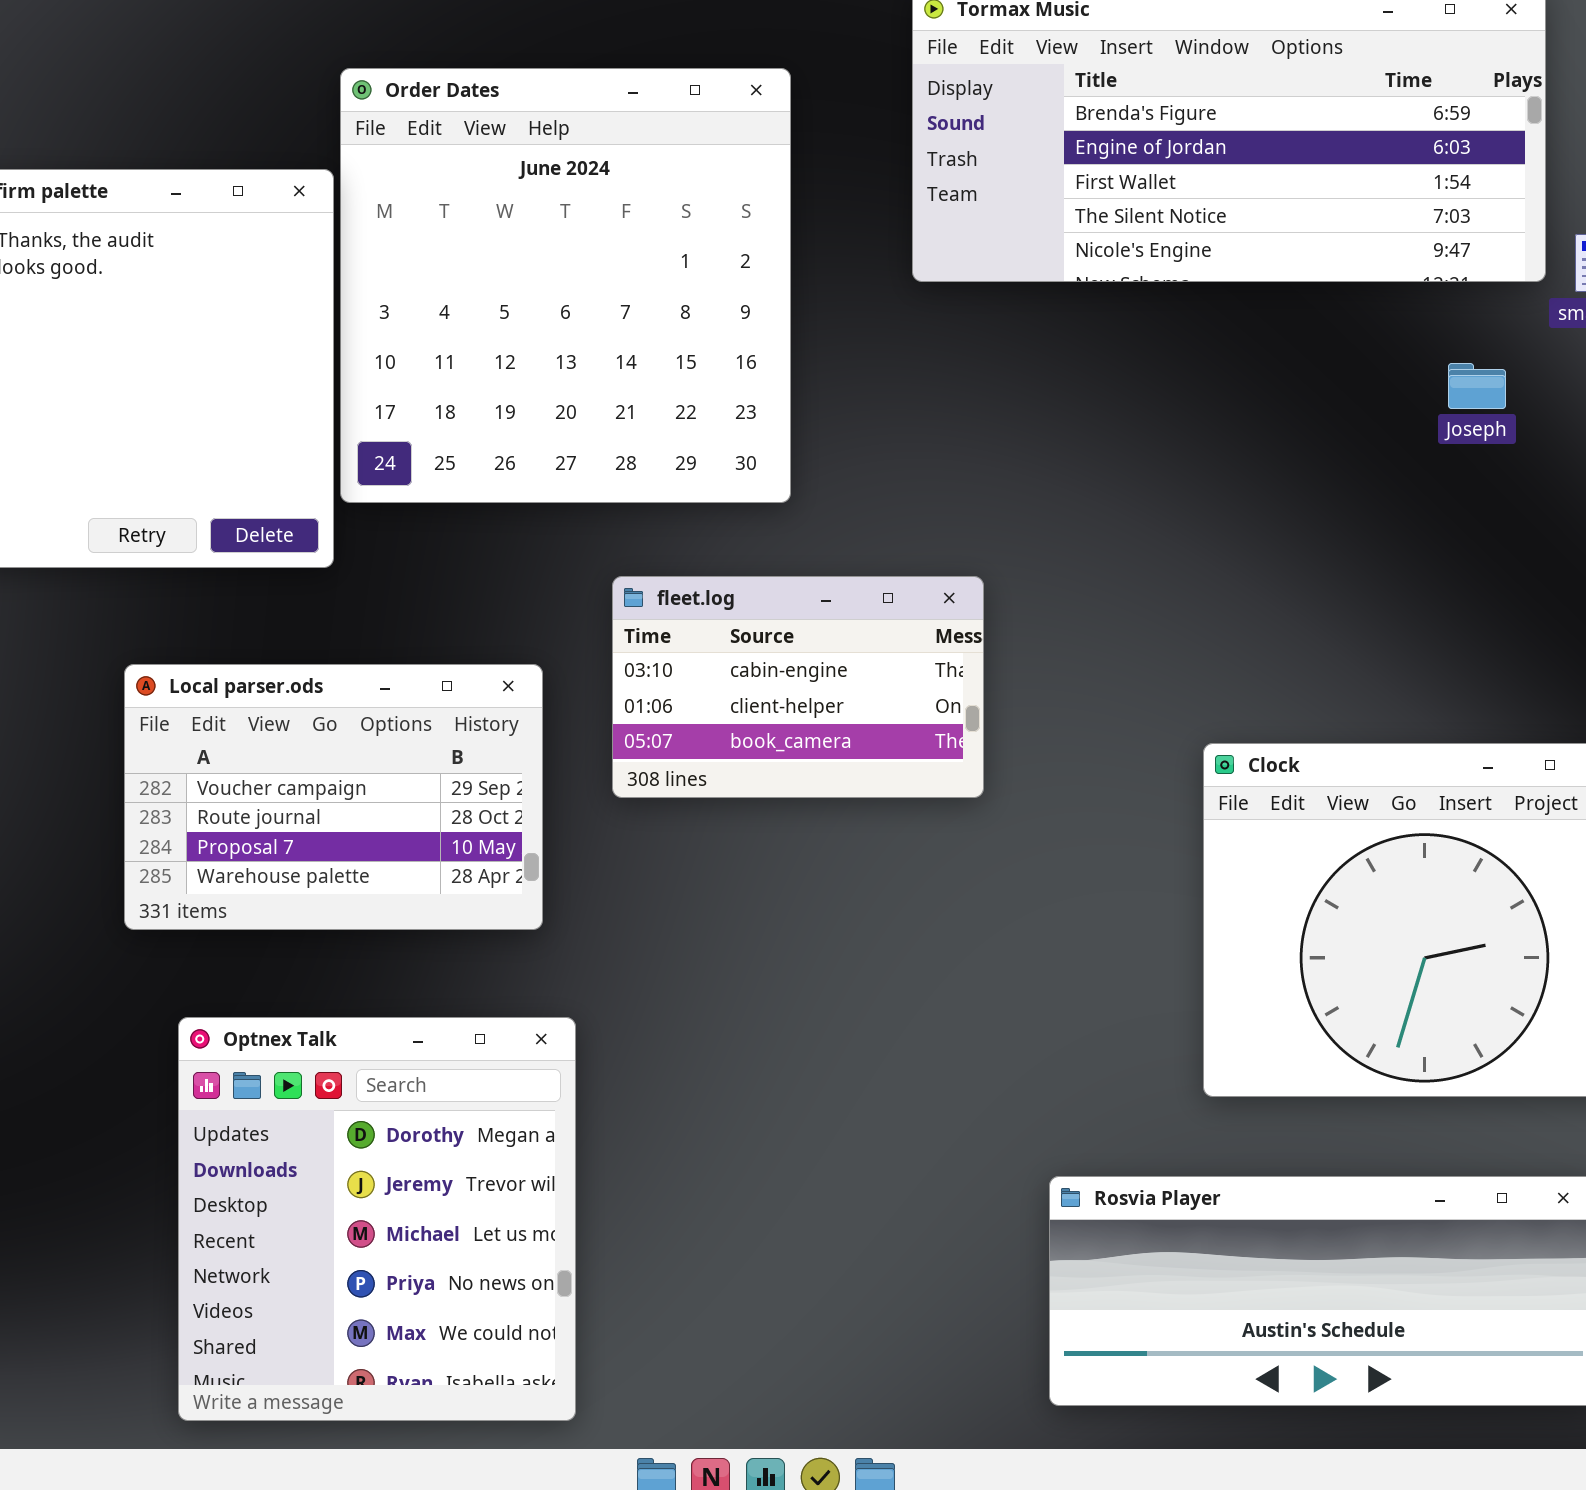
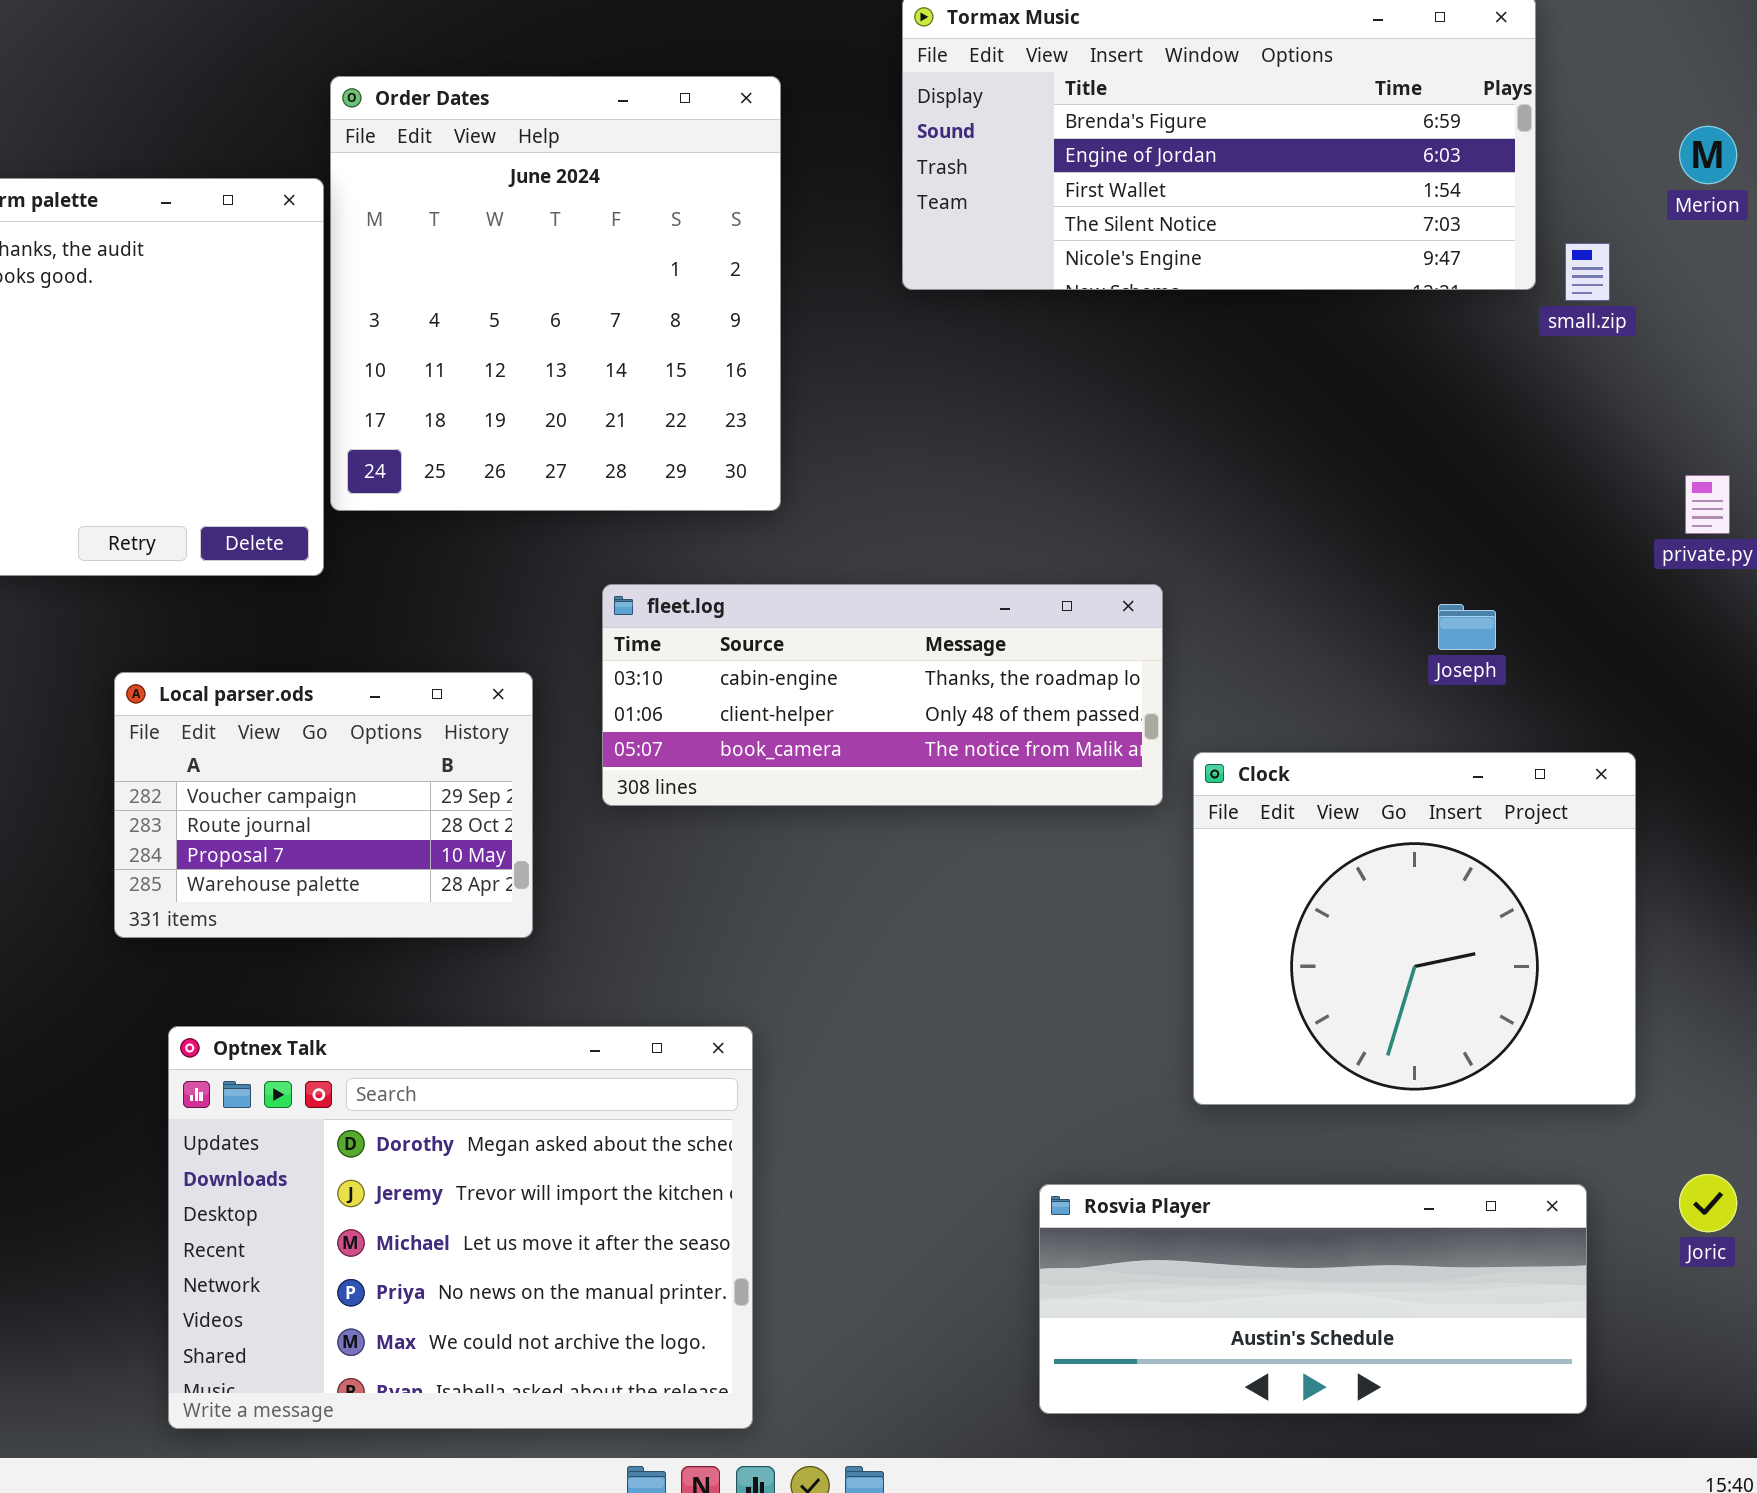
Joseph: [1448,363,1506,409] -> [1438,604,1496,650], moved
fleet.log: [612,576,984,798] -> [602,584,1163,806], resized
Optnex Talk: [178,1017,576,1421] -> [168,1026,753,1429], resized

